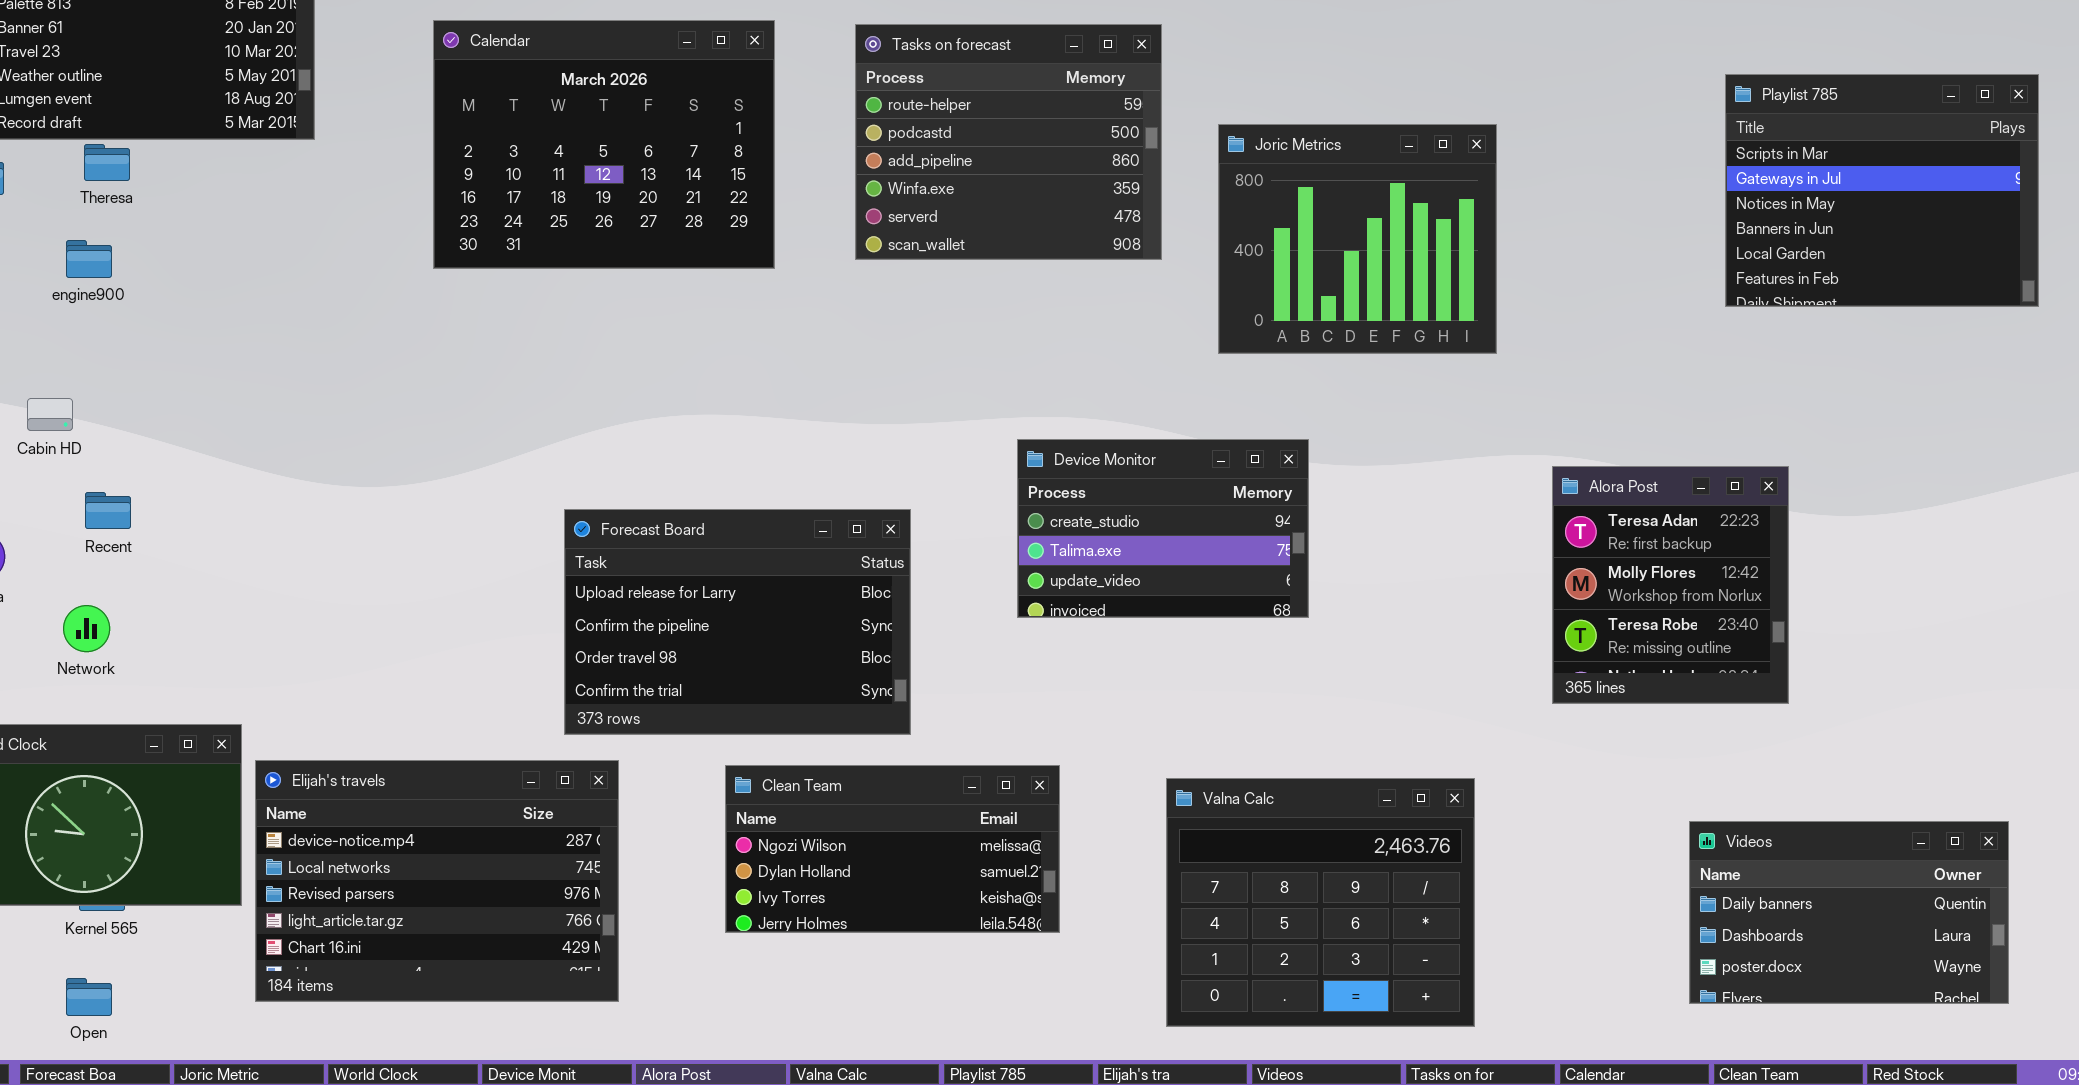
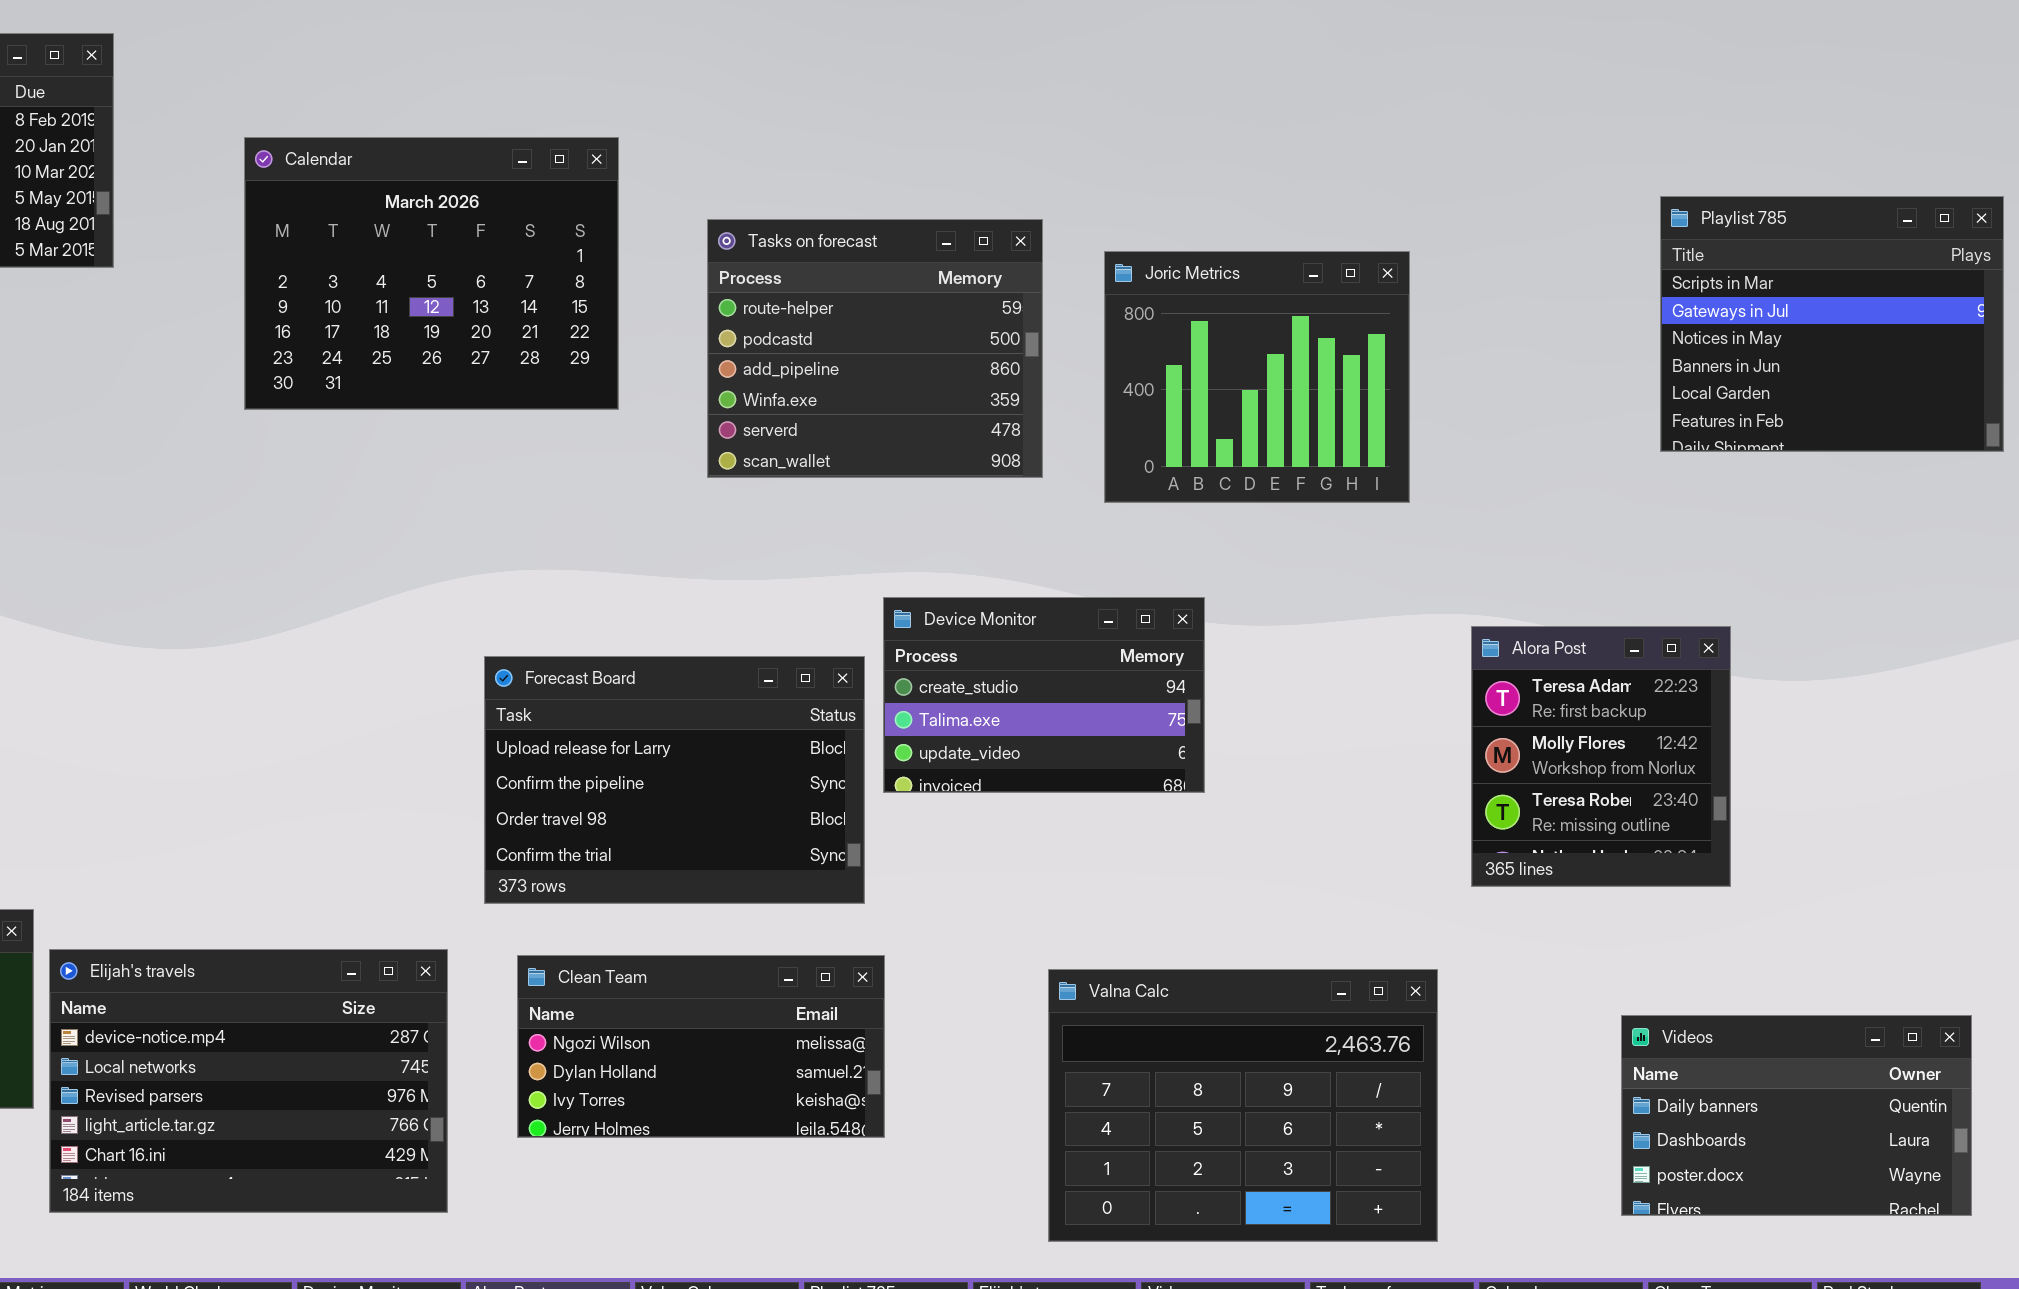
Tasks on forecast: [855,24,1162,260] -> [707,219,1043,478], moved
Forecast Board: [564,509,911,735] -> [484,656,865,904], moved
Clean Team: [725,765,1060,933] -> [517,955,885,1138], moved
Valna Calc: [1166,778,1475,1027] -> [1048,969,1438,1242], resized

